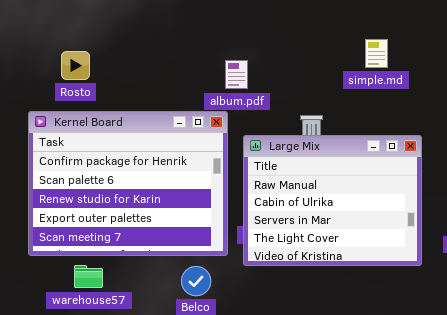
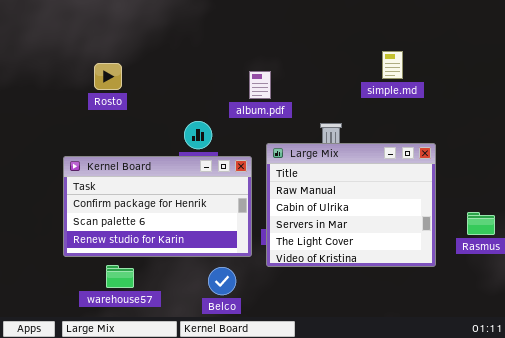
Kernel Board: [28,111,228,256] -> [63,156,252,257], resized

